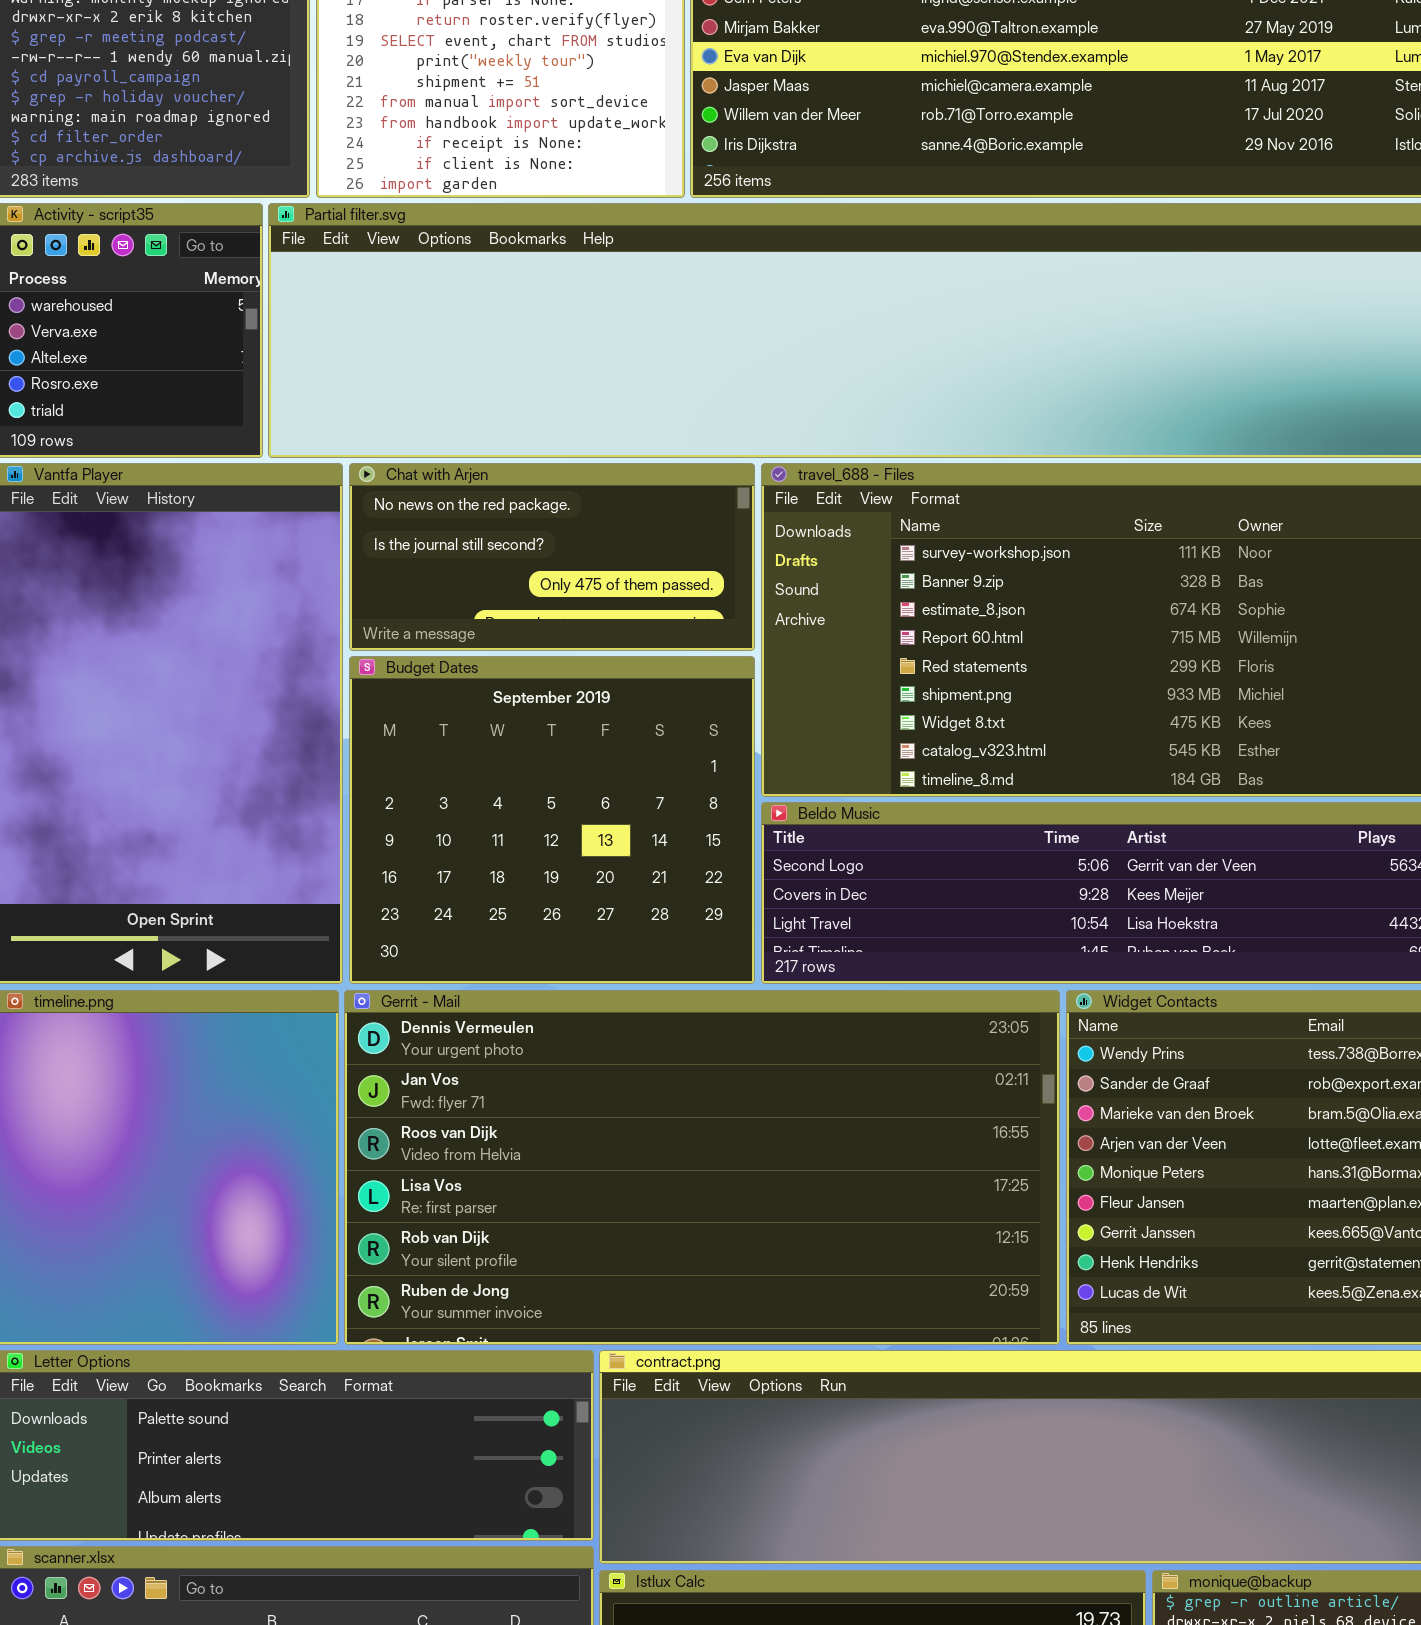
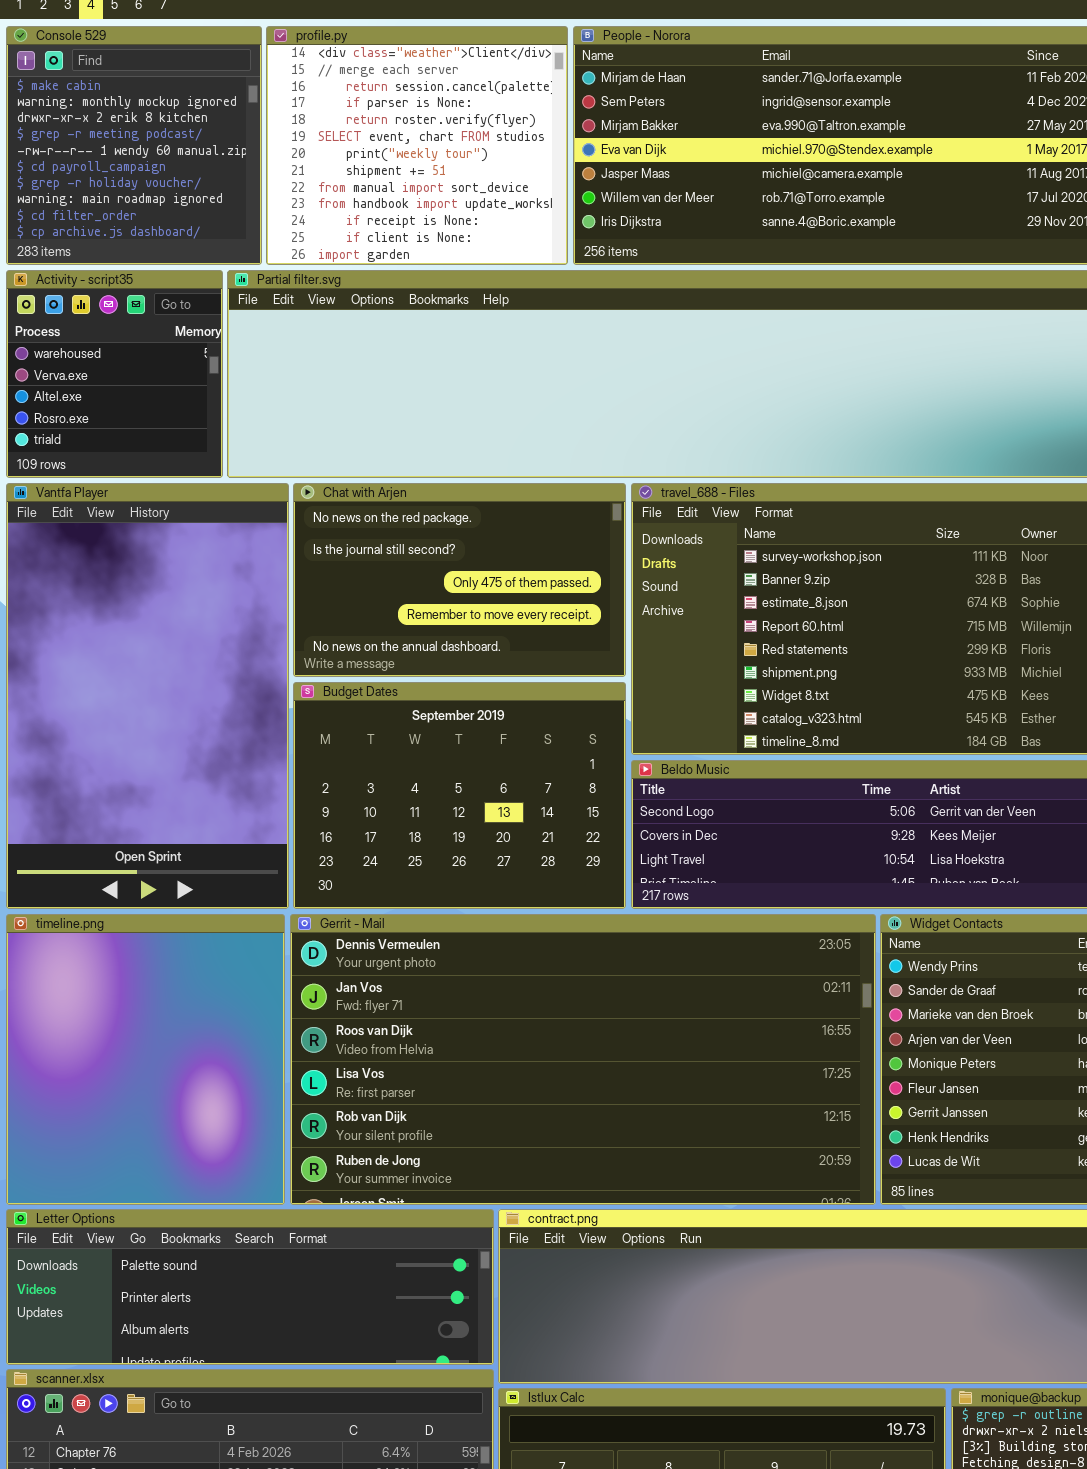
Chat with Arjen: [349,463,755,651] -> [293,483,626,677], resized
Budget Dates: [349,656,755,984] -> [293,682,626,909], resized

